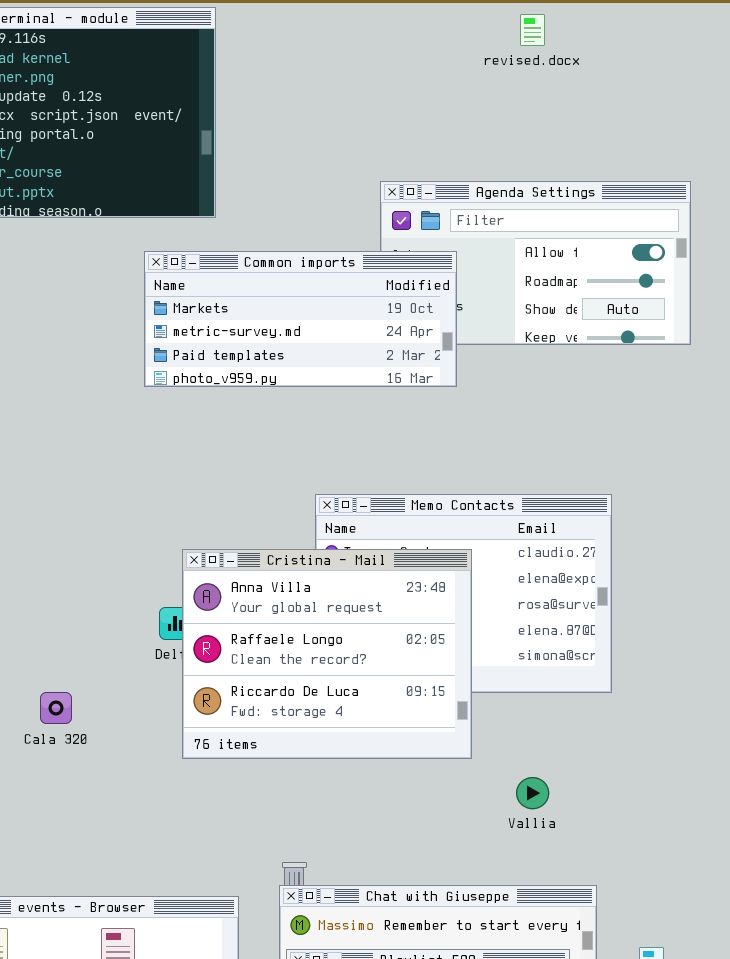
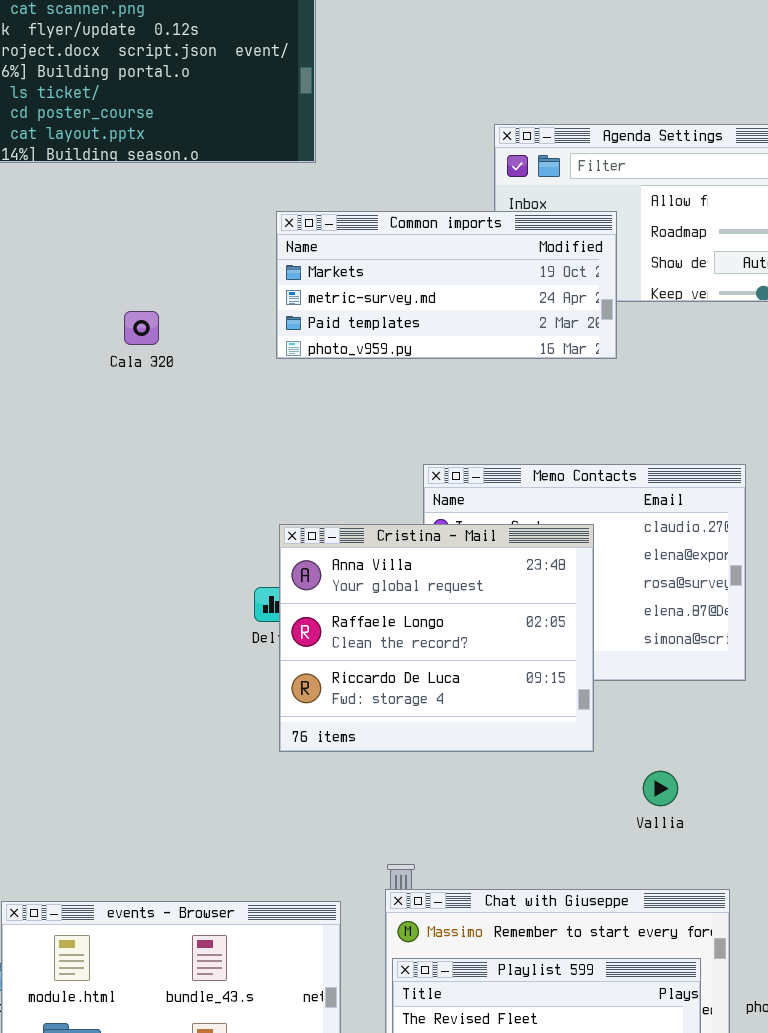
Common imports: [144,251,457,387] -> [276,211,617,359], moved
Cala 320: [40,692,72,724] -> [124,311,159,345], moved

